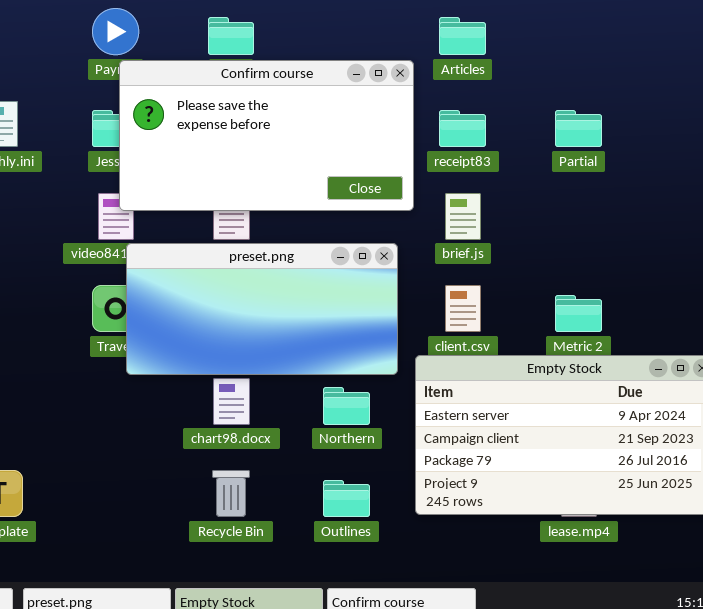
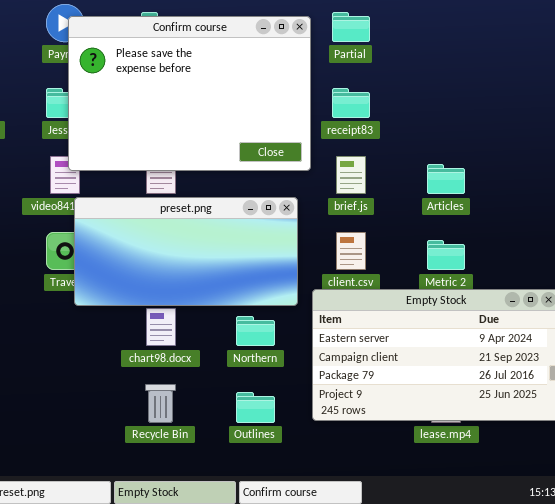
Articles: [439,17,486,55] -> [427,164,465,194], moved
Confirm course: [119,60,414,211] -> [68,16,311,171], resized
Partial: [555,110,602,147] -> [332,12,370,42], moved

